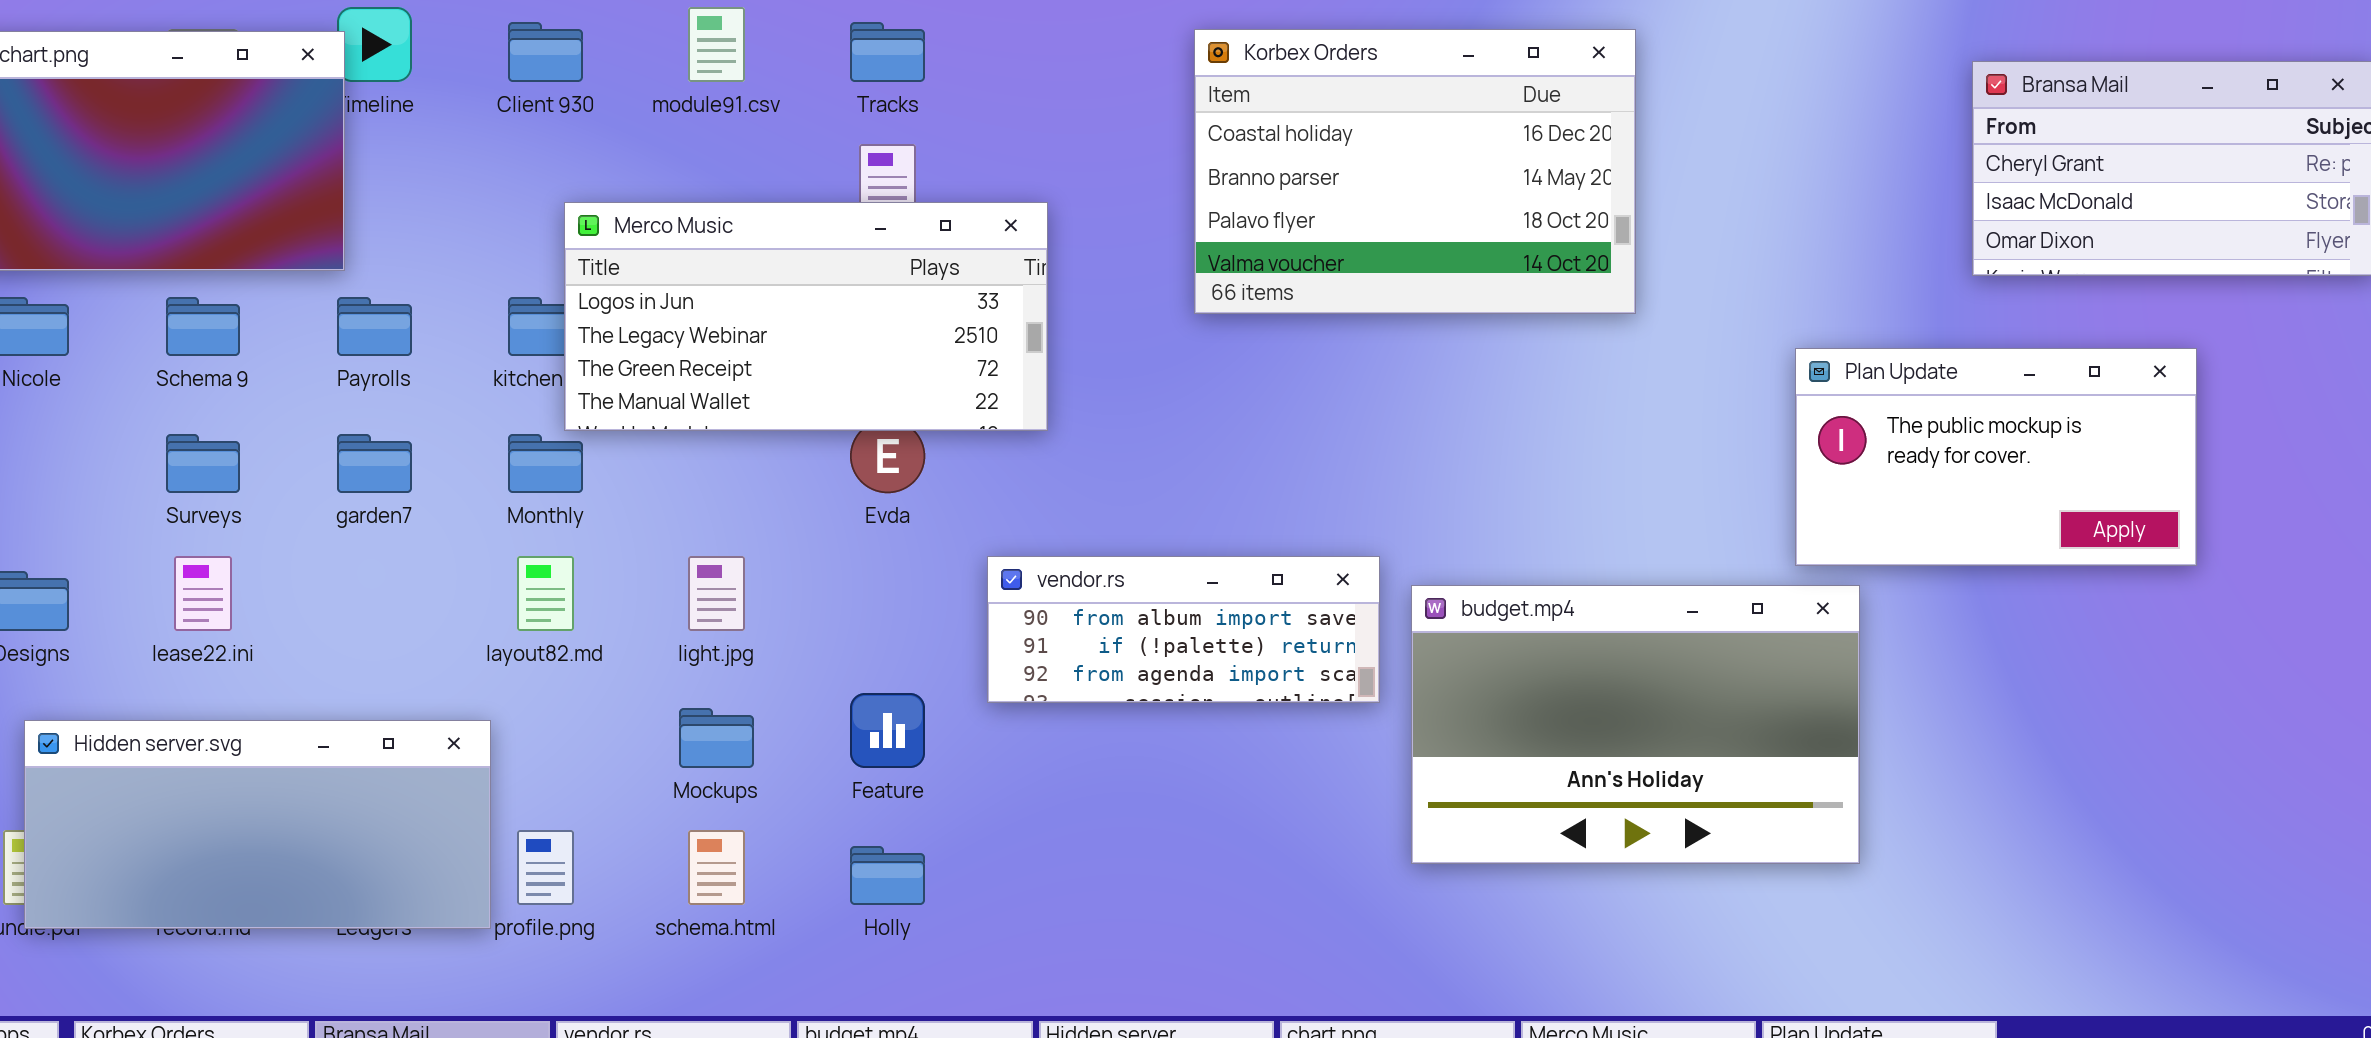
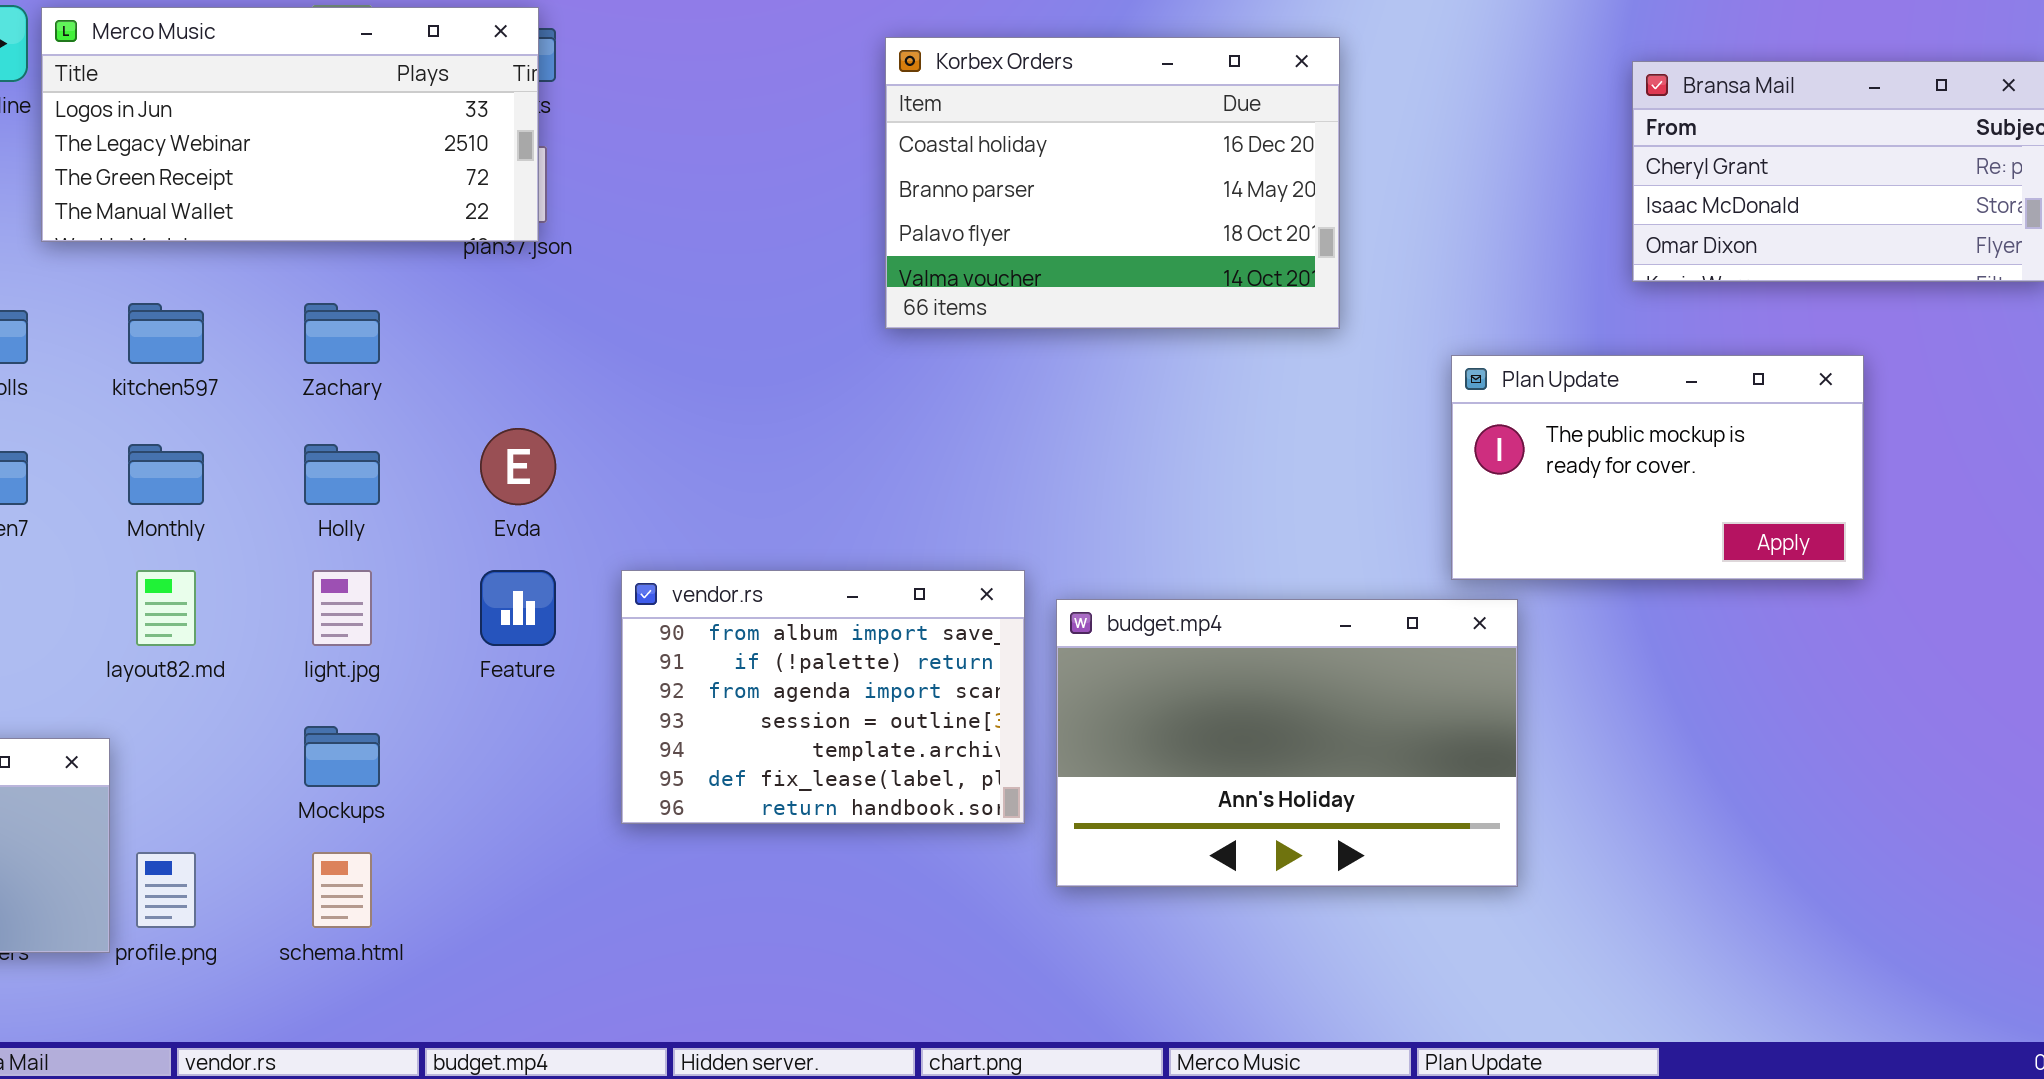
Korbex Orders: [1194,29,1636,314] -> [885,37,1340,329], moved
Merco Music: [564,202,1048,431] -> [41,7,539,242], moved
vendor.rs: [987,556,1380,703] -> [621,570,1025,824], resized
Feature: [850,693,925,768] -> [480,570,556,646], moved
Holly: [850,846,925,905] -> [304,444,380,505], moved

